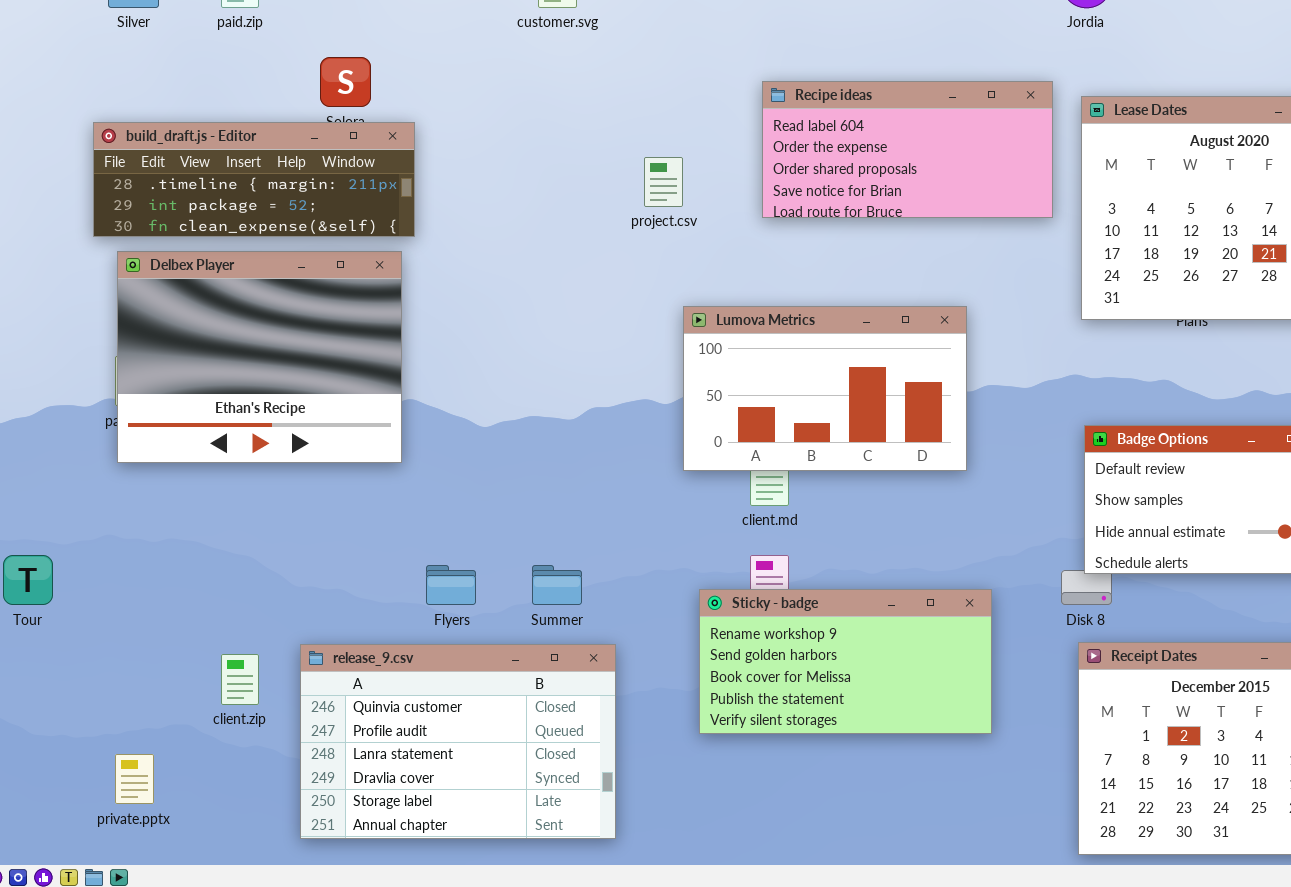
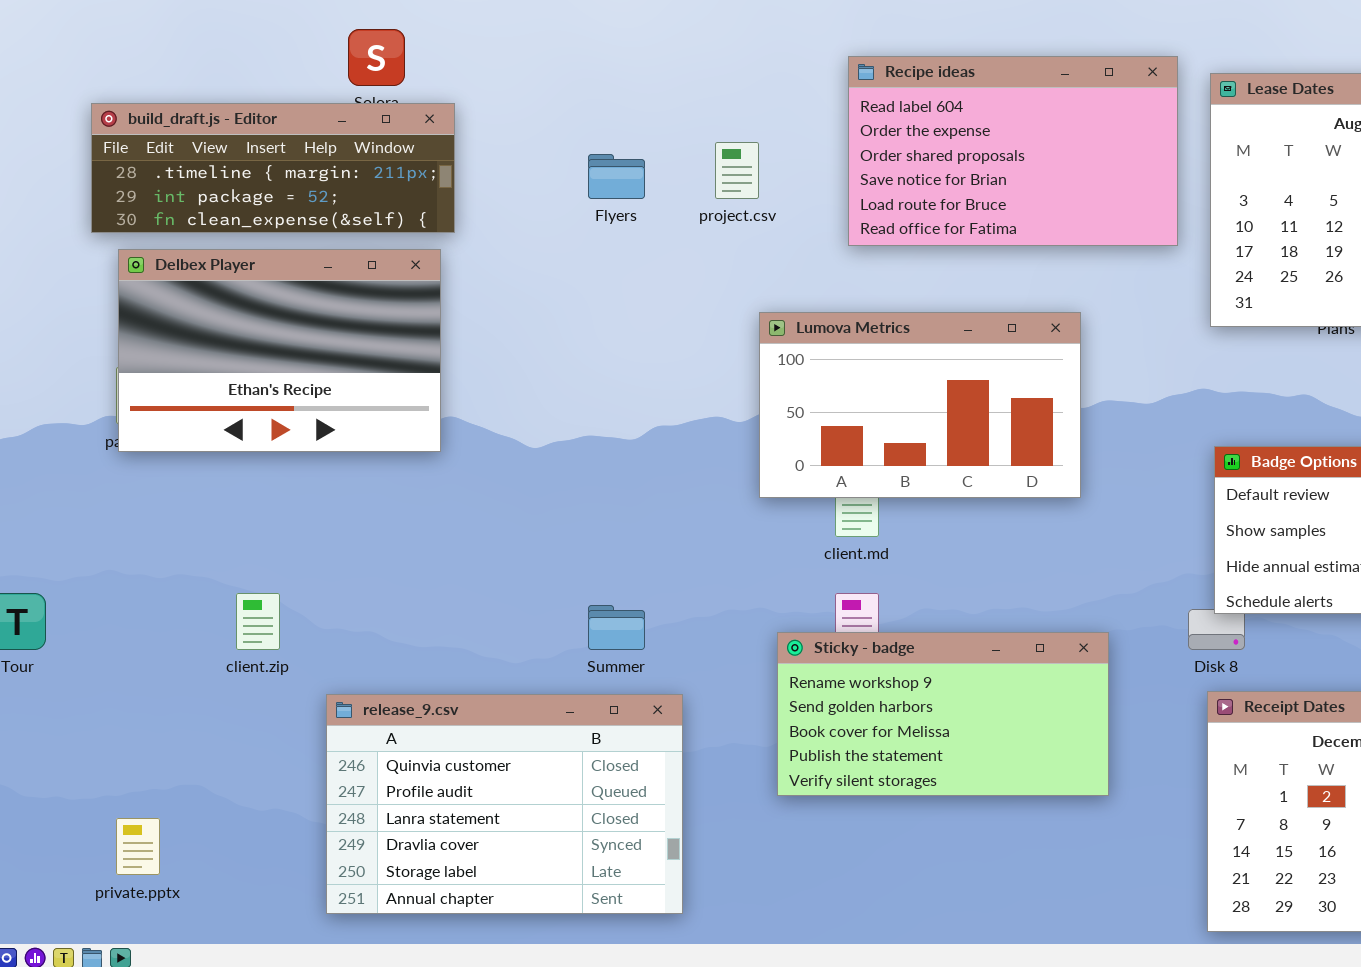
Recipe ideas: [762,81,1053,218] -> [848,56,1178,246], resized
Delbex Player: [117,251,402,463] -> [118,249,441,452], resized
Flyers: [426,565,476,605] -> [588,154,645,199], moved
client.zip: [221,654,259,705] -> [236,593,280,650], moved

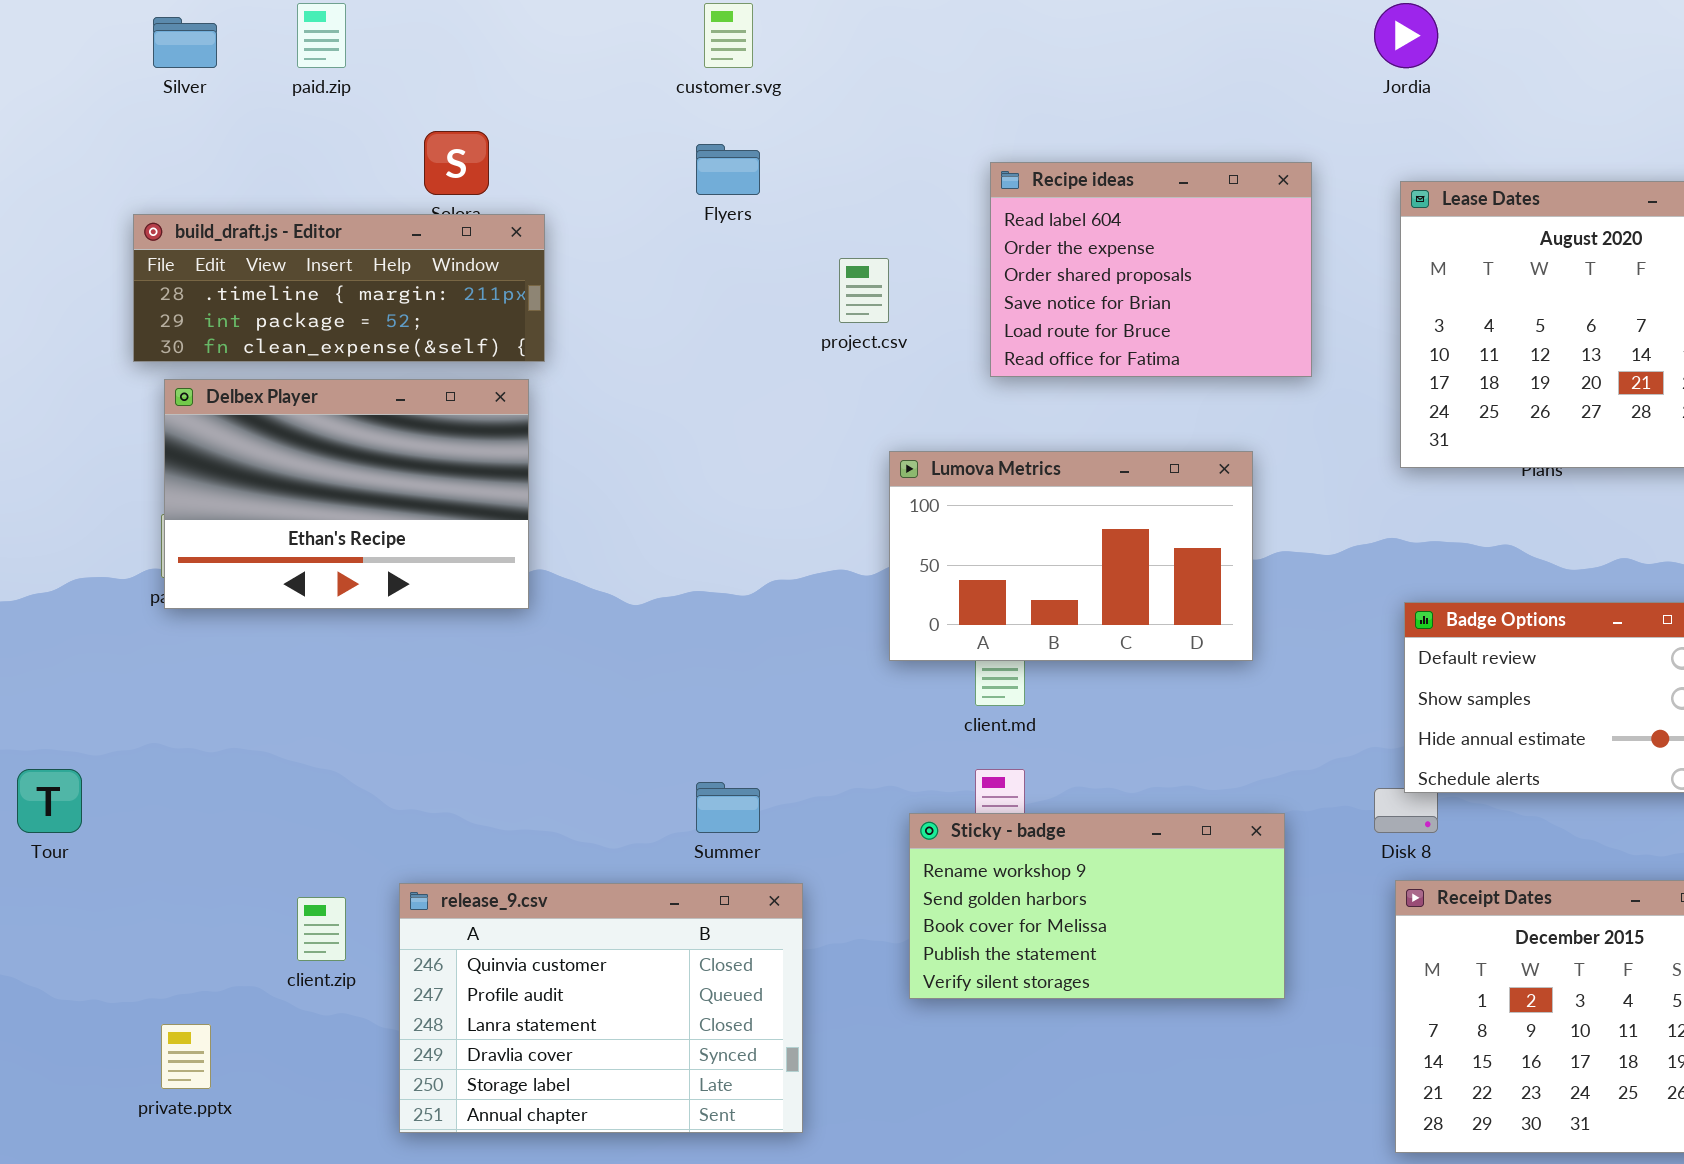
Recipe ideas: [848,56,1178,246] -> [990,162,1312,377], resized
Flyers: [588,154,645,199] -> [696,144,760,195], moved
client.zip: [236,593,280,650] -> [297,897,346,961], moved

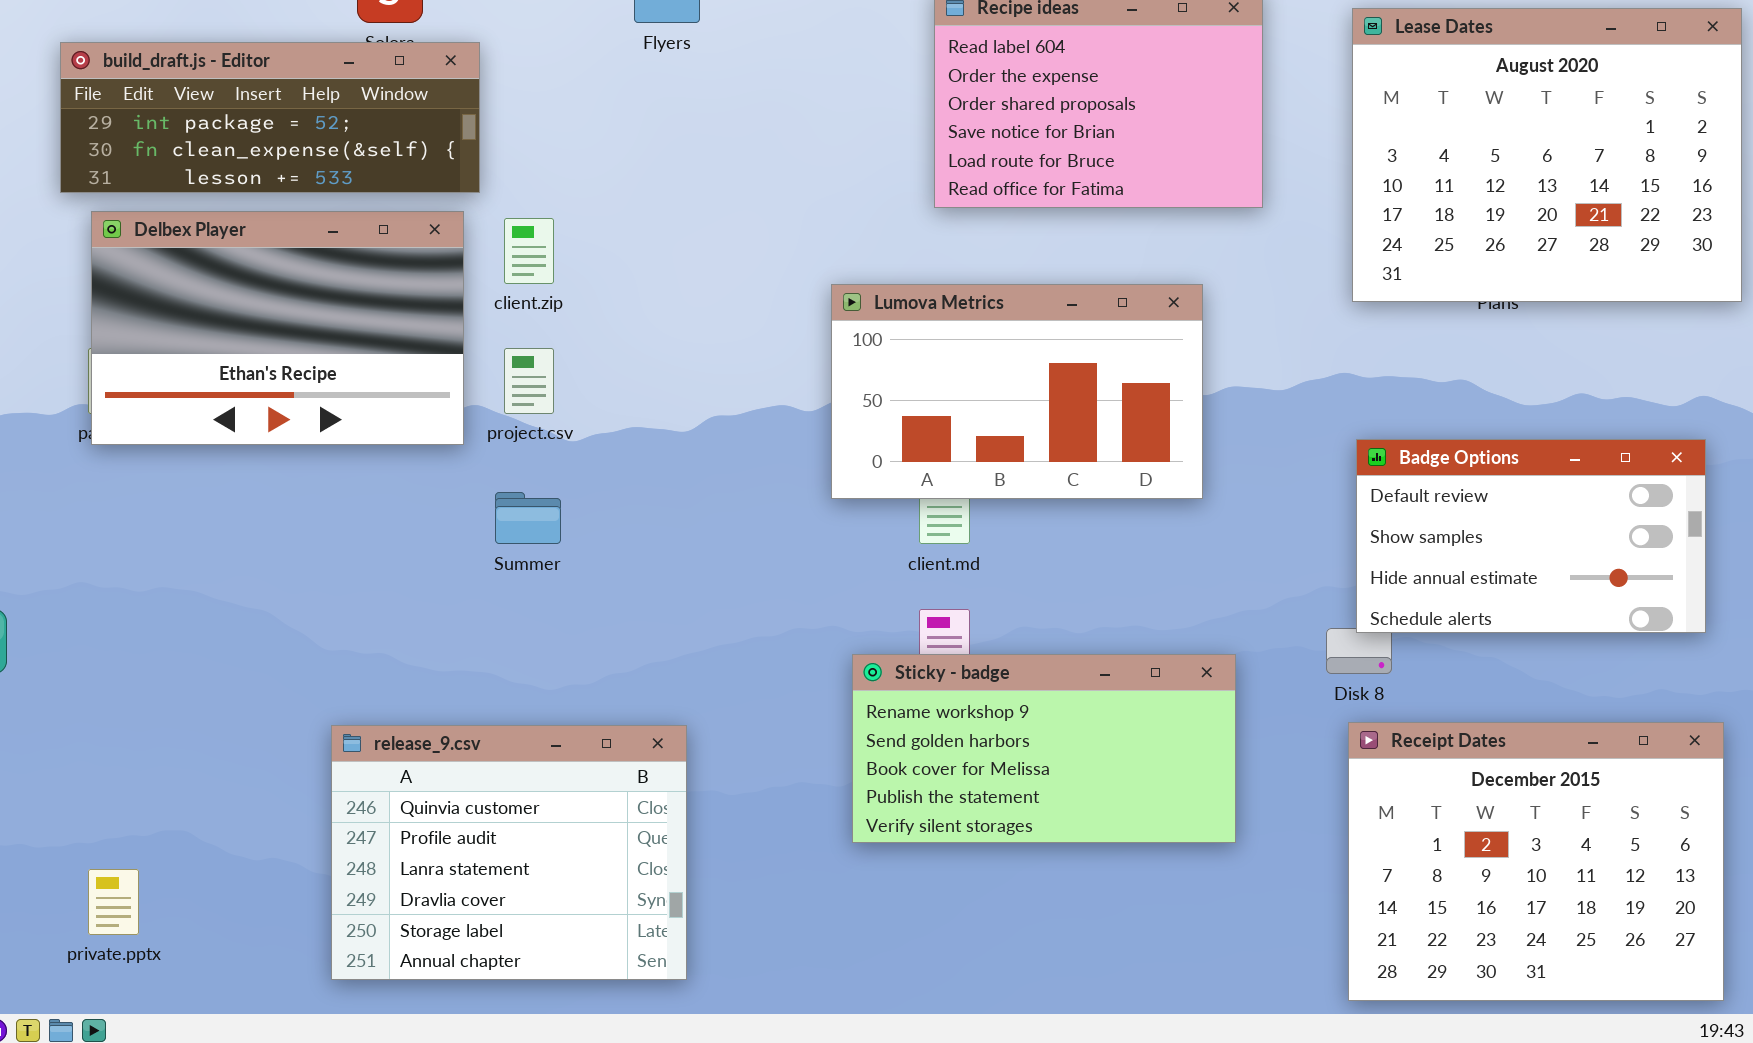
build_draft.js - Editor: [133,214,545,362] -> [60,42,480,193], scrolled down 1 row
project.csv: [839,258,889,323] -> [504,348,554,414], moved
Summer: [696,782,760,833] -> [495,492,561,544], moved
release_9.csv: [399,883,803,1133] -> [331,725,687,980], resized
client.zip: [297,897,346,961] -> [504,218,554,284], moved

